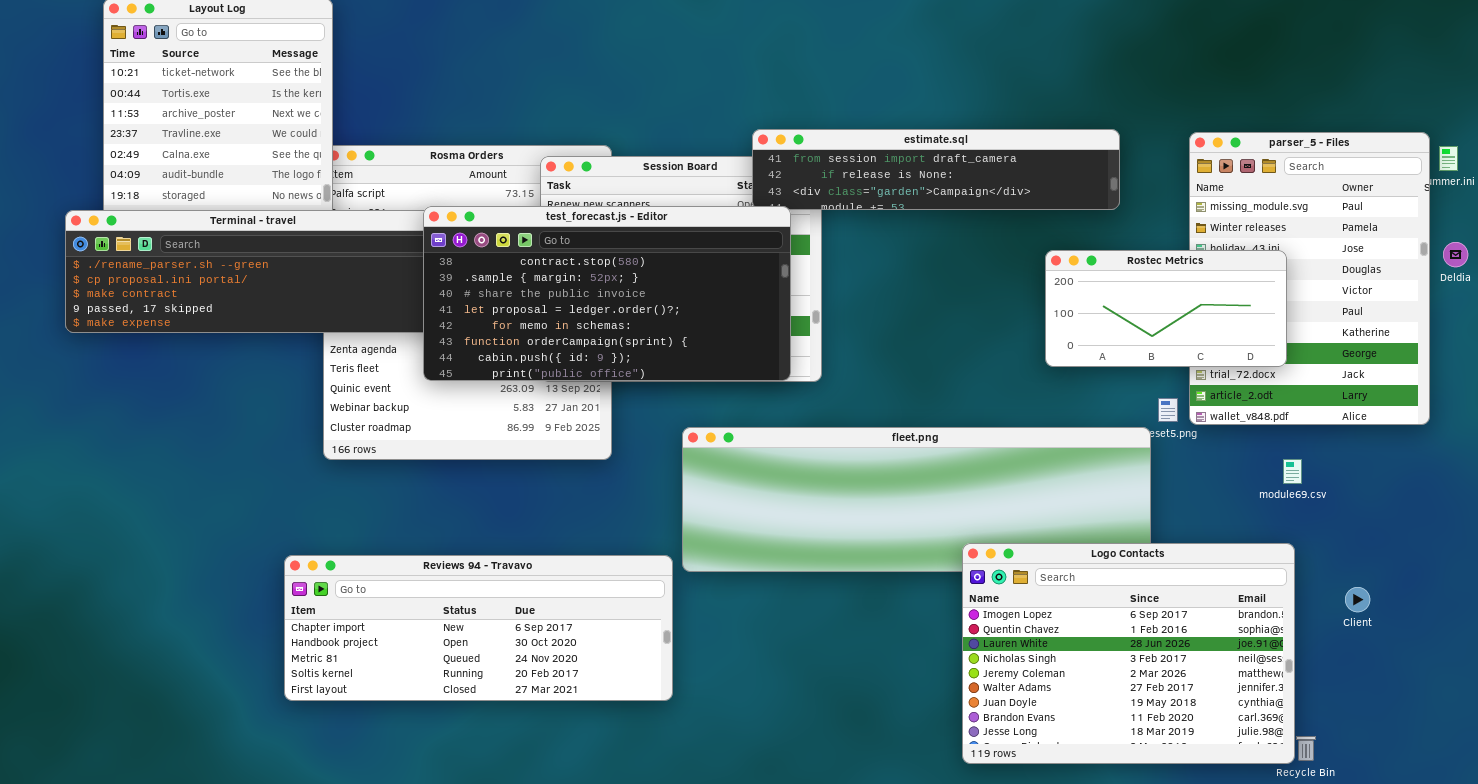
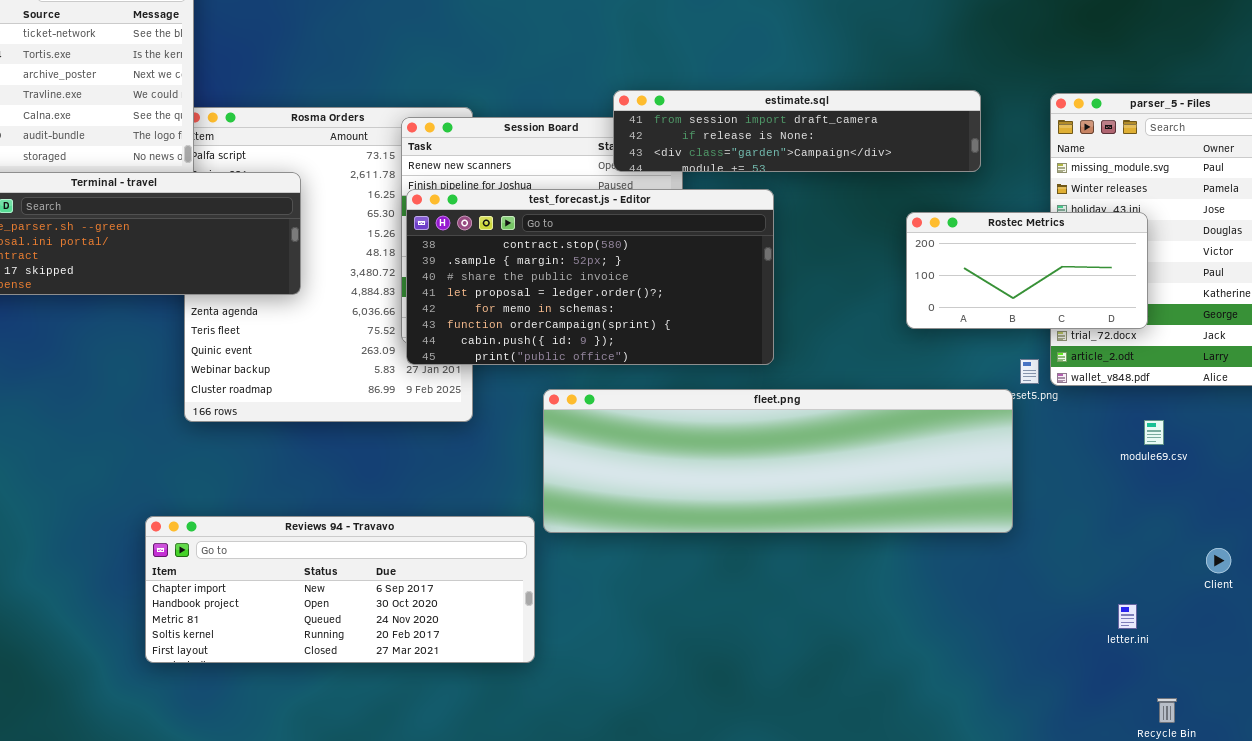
test_forecast.js - Editor: [423,206,791,381] -> [406,189,774,365], moved
Logo Contacts: [962,543,1295,764] -> none, closed

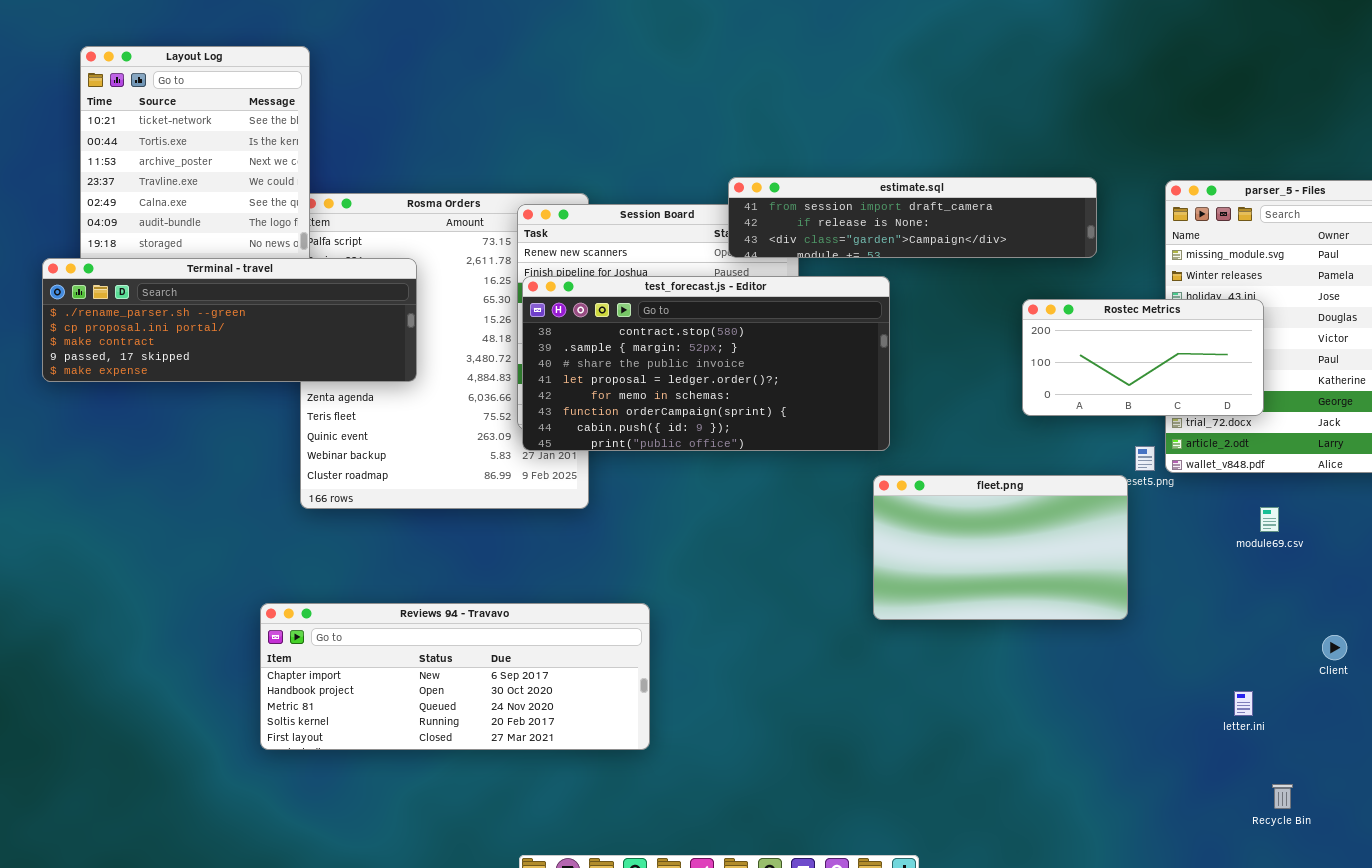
fleet.png: [543,389,1013,533] -> [873,475,1128,620], resized

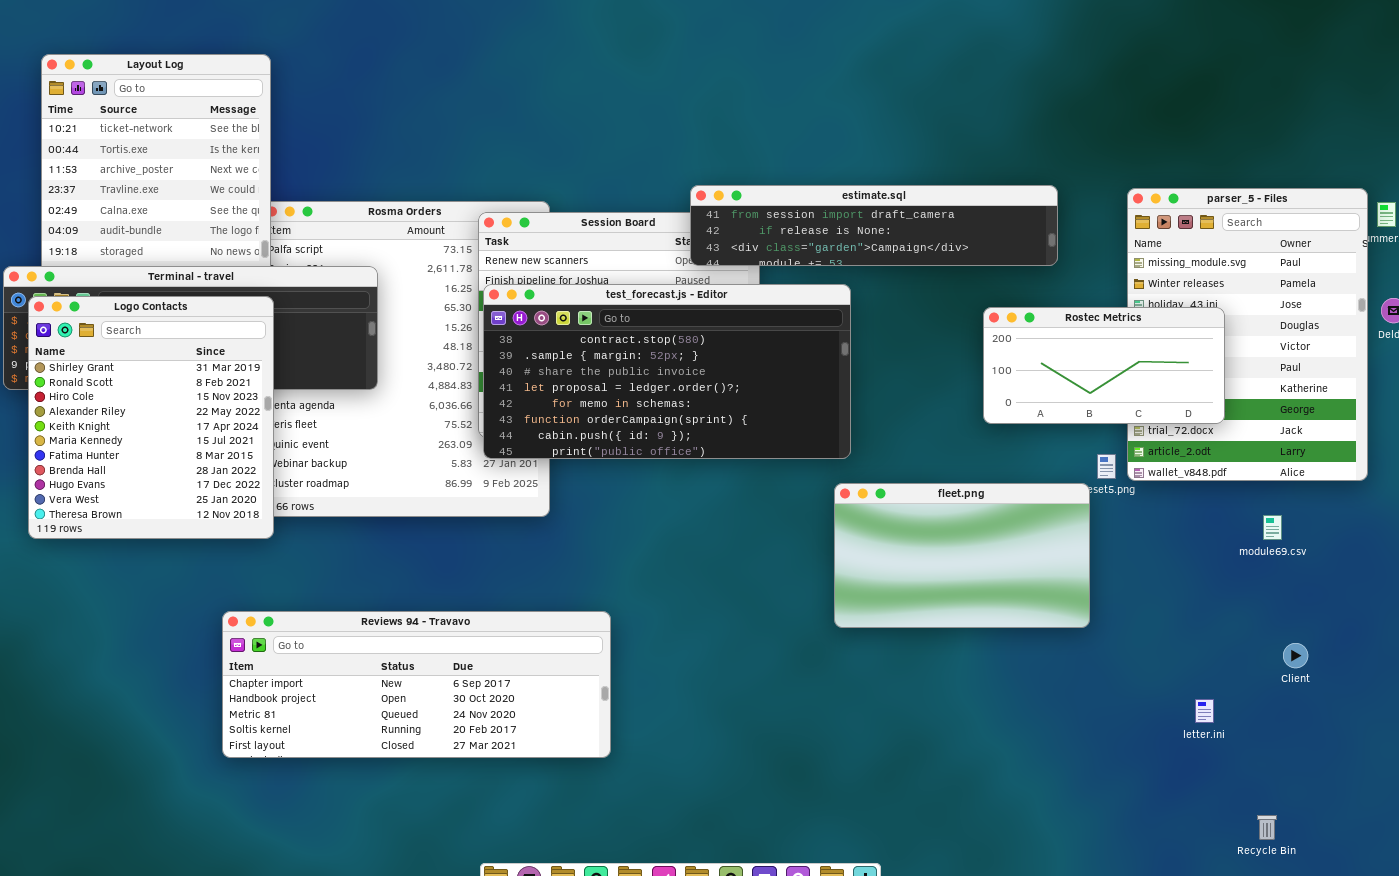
Logo Contacts: none -> [28,296,274,539], opened
module69.csv: [1260,507,1279,532] -> [1263,515,1282,540], moved
Recycle Bin: [1272,784,1293,809] -> [1257,815,1277,840], moved

